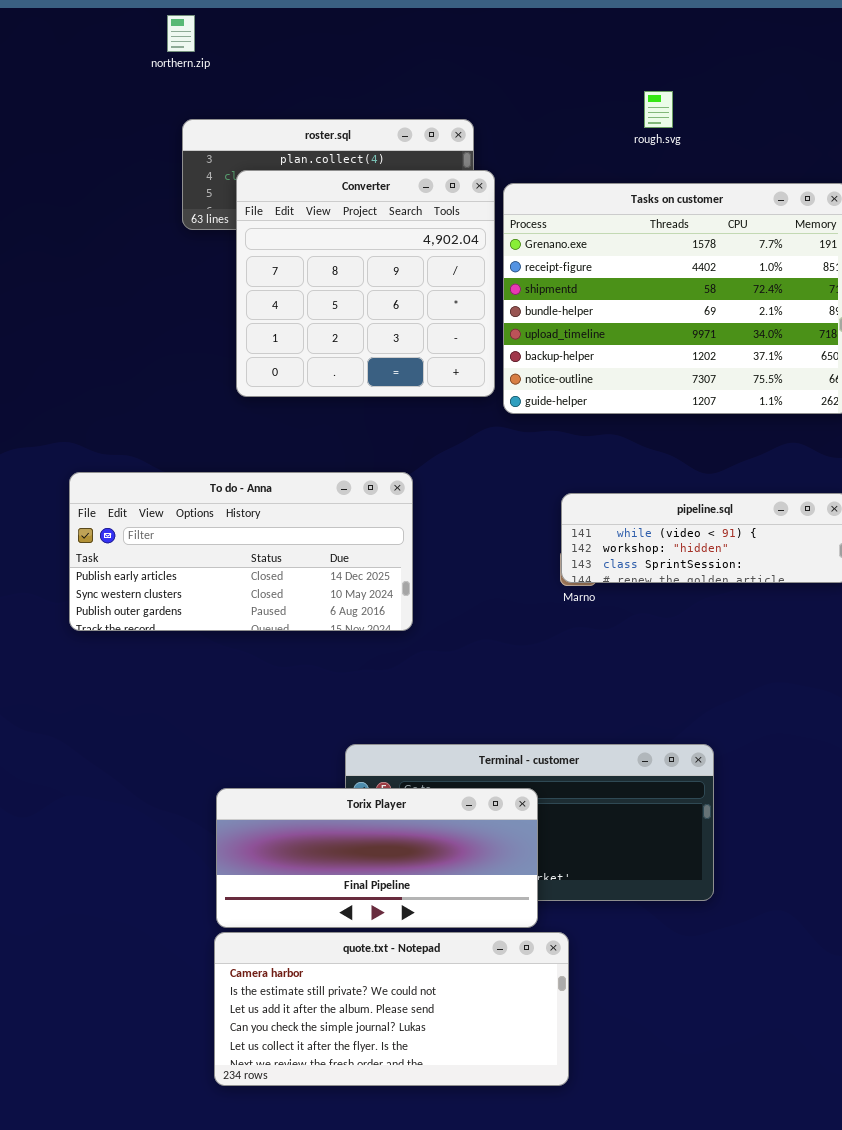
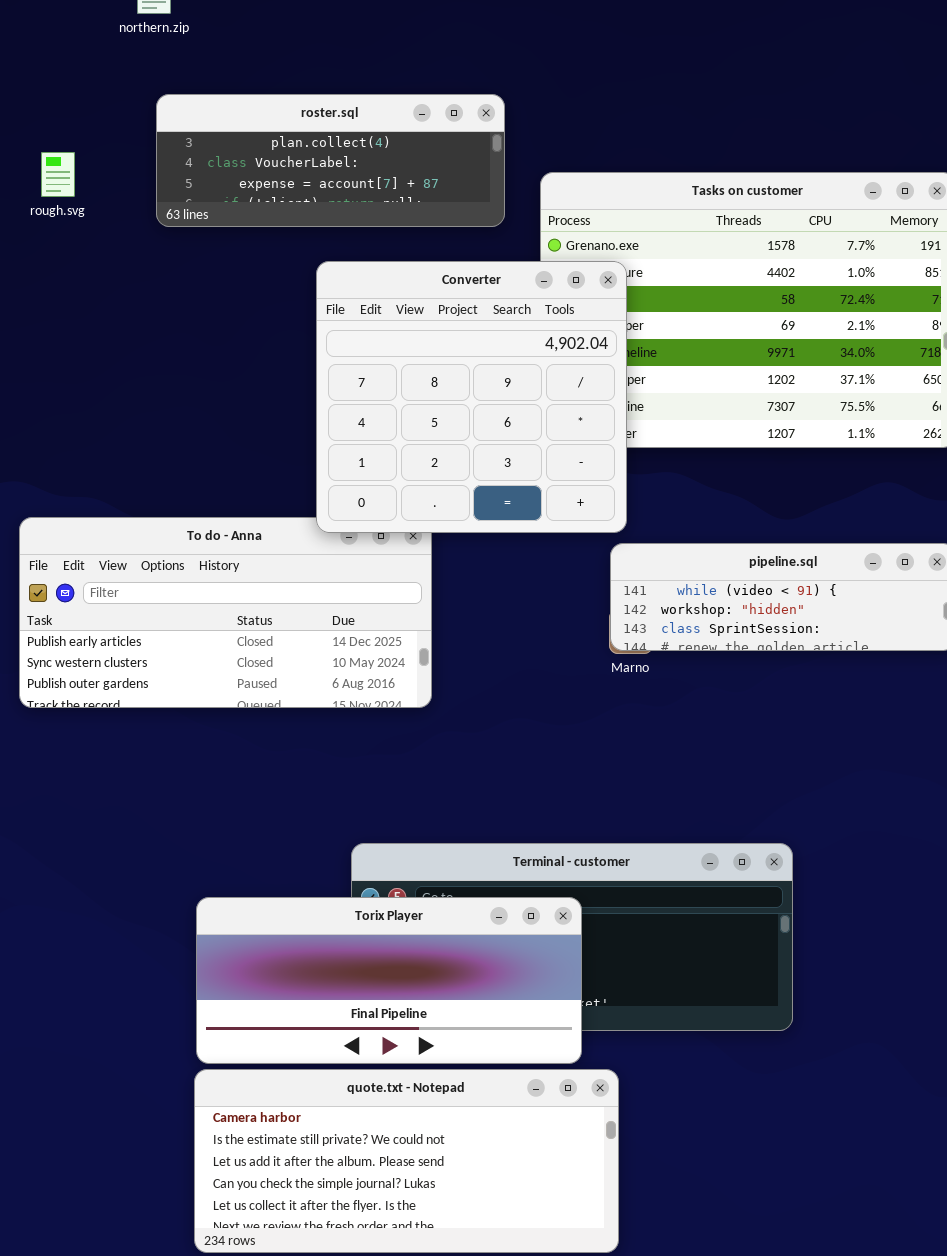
rough.svg: [644,91,673,128] -> [41,152,75,197], moved
Converter: [236,170,495,397] -> [316,261,627,533], moved

